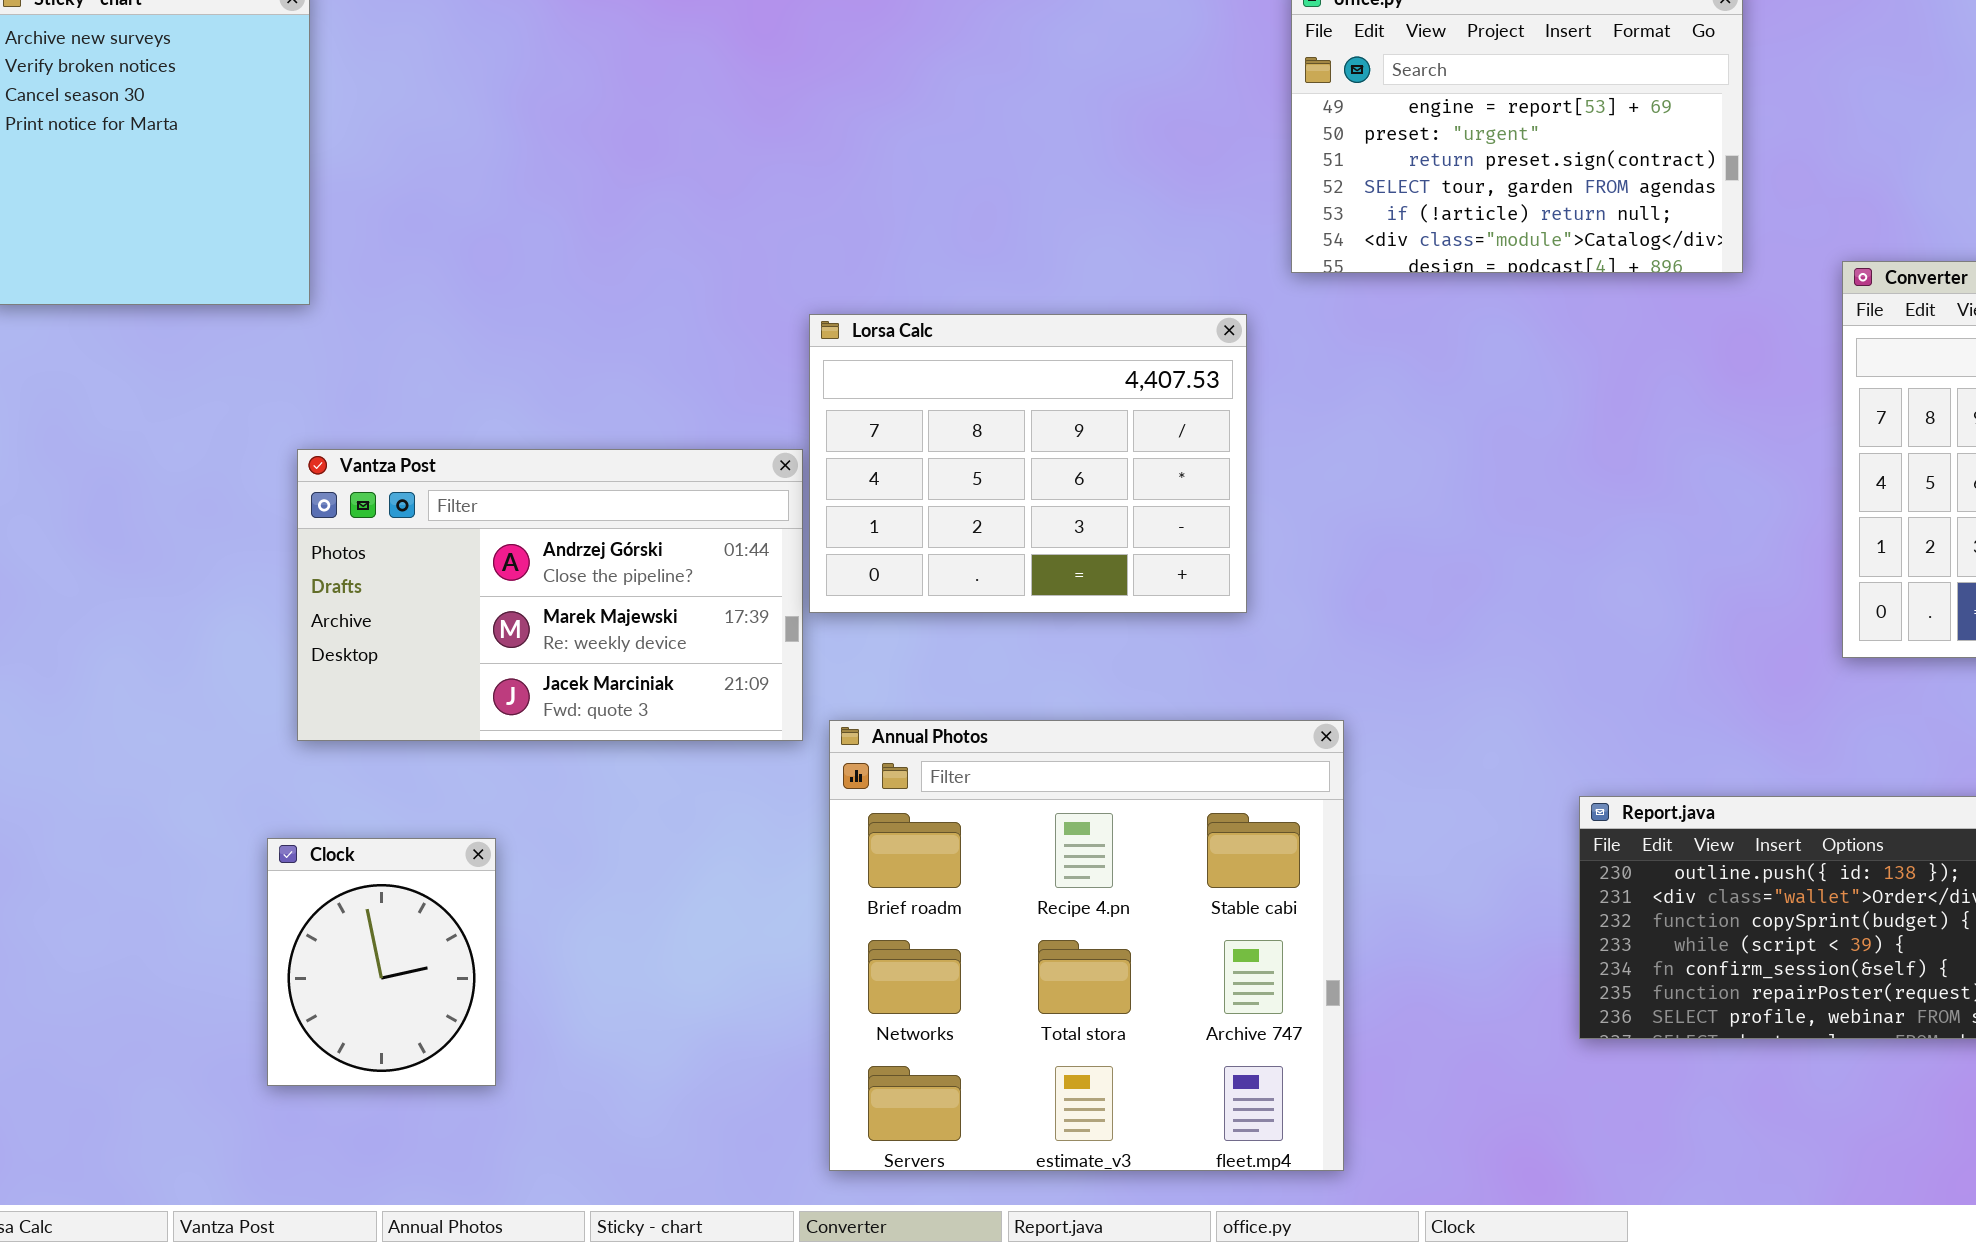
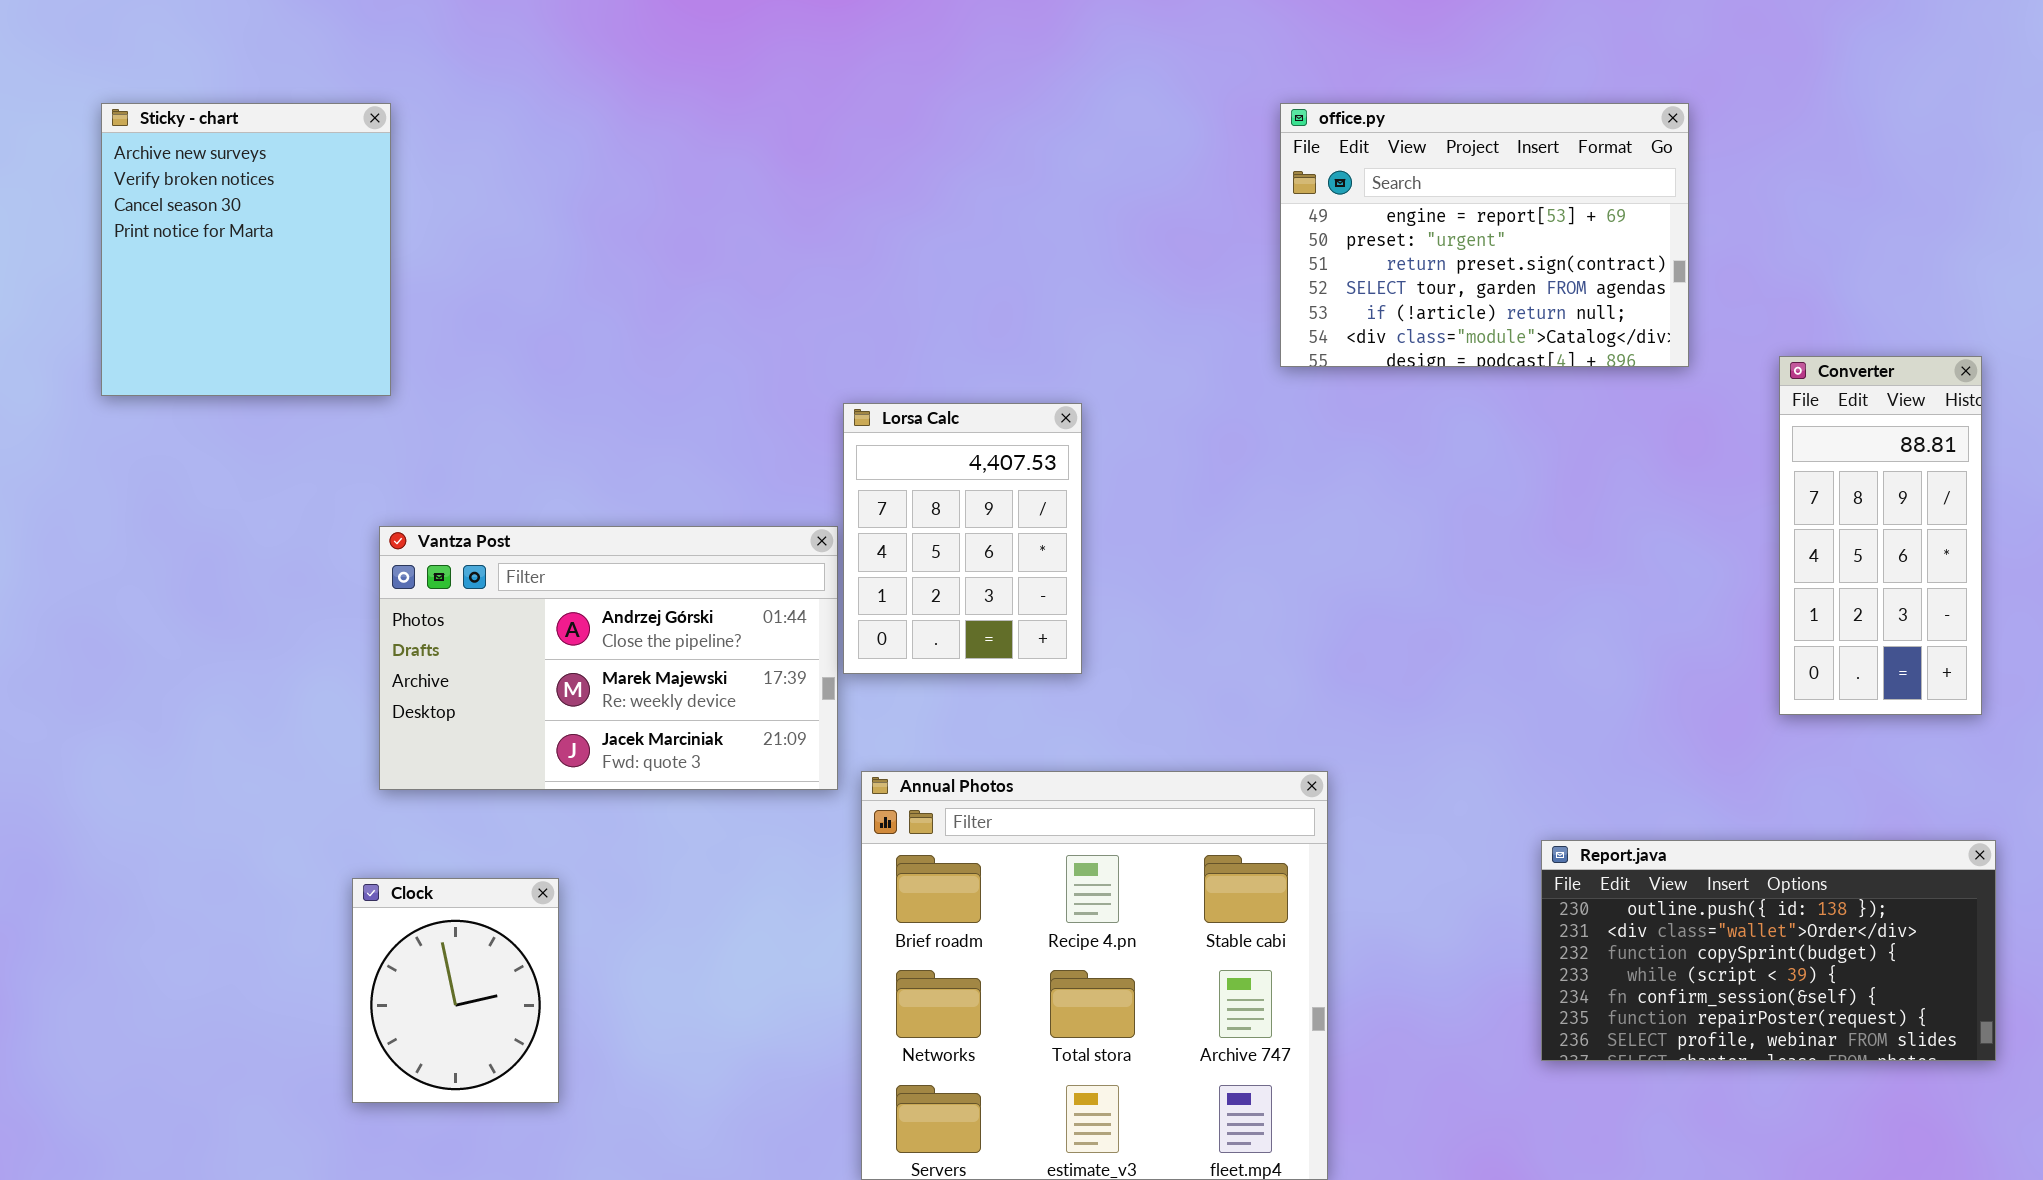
Lorsa Calc: [809,314,1247,613] -> [843,403,1082,674], resized

